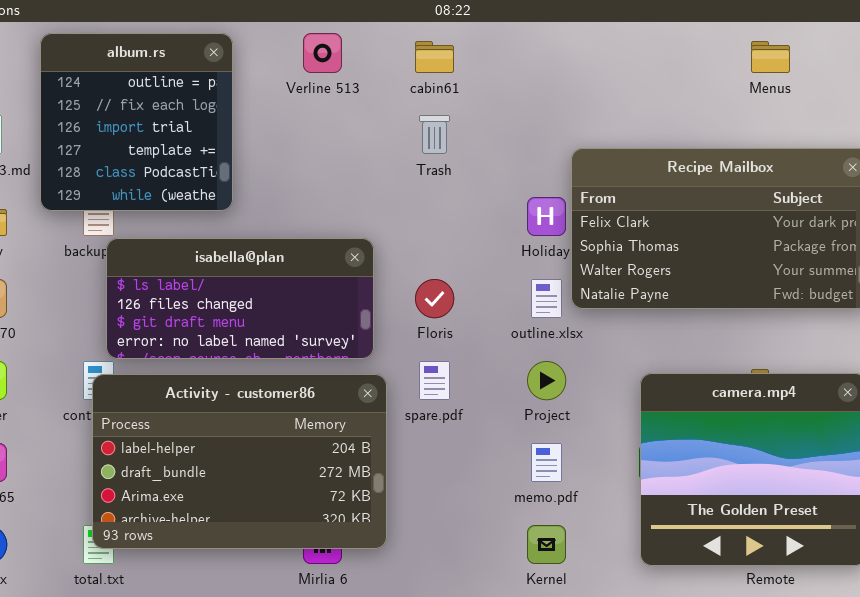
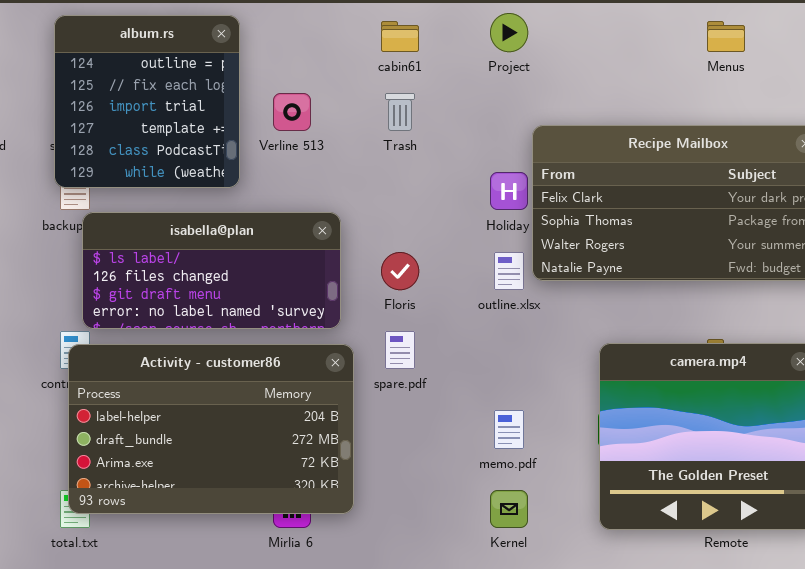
album.rs: [40,33,233,211] -> [54,15,240,188], moved
Verline 513: [303,33,342,73] -> [273,93,311,131], moved
Project: [527,361,566,400] -> [490,13,528,52], moved

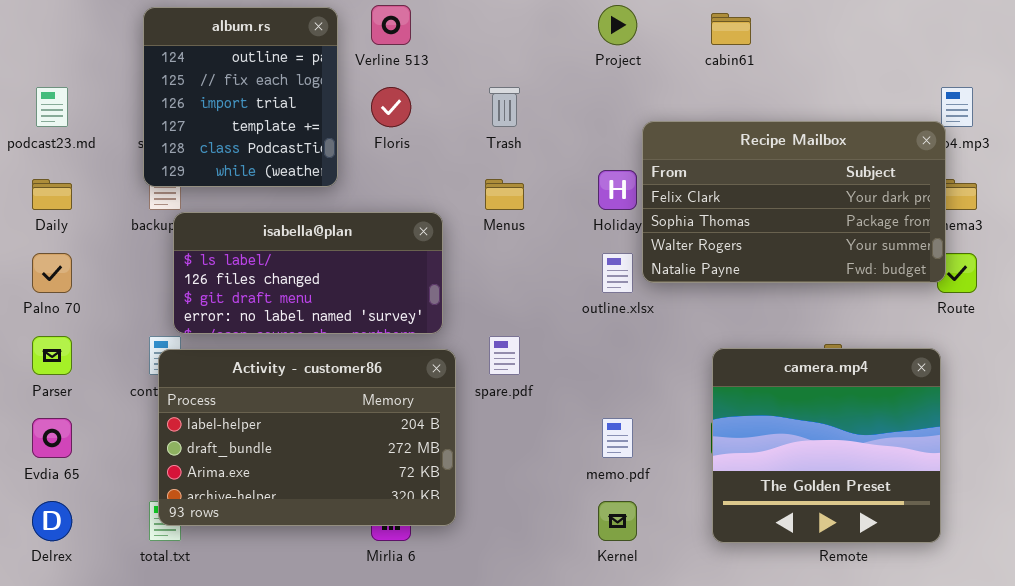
cabin61: [381,21,419,52] -> [711,13,751,45], moved
Menus: [707,21,745,52] -> [485,179,524,210], moved
Verline 513: [273,93,311,131] -> [371,5,411,45], moved
Floris: [381,252,419,290] -> [371,87,411,127], moved

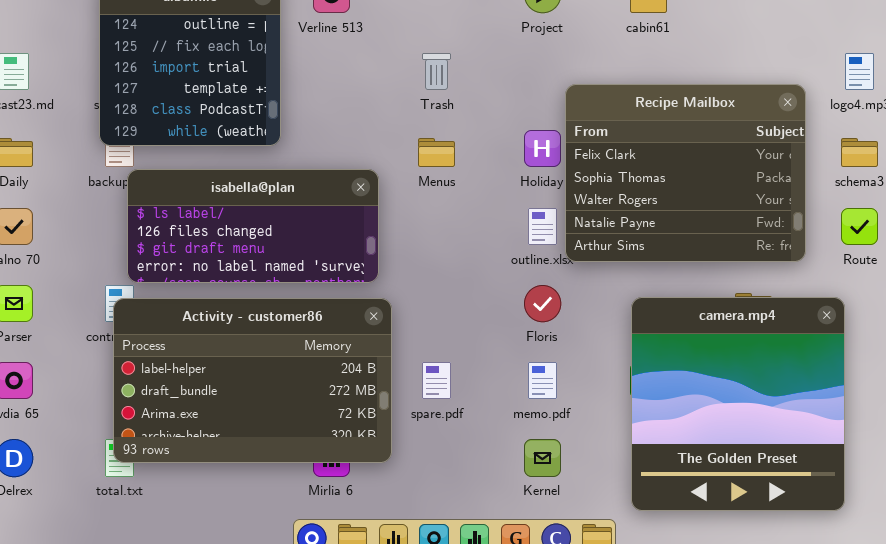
Floris: [371,87,411,127] -> [524,285,561,322], moved
Recipe Mailbox: [642,121,946,283] -> [565,84,806,262], resized
spare.pdf: [489,336,520,375] -> [422,362,451,399], moved
camera.mp4: [712,348,941,543] -> [631,297,845,511], resized

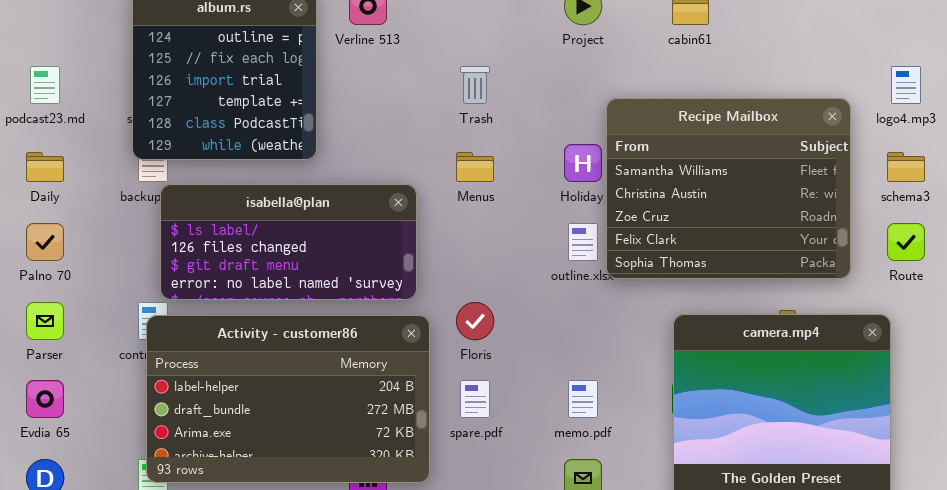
Recipe Mailbox: [565,84,806,262] -> [606,98,851,279], scrolled up 3 rows
Floris: [524,285,561,322] -> [456,302,494,340], moved

